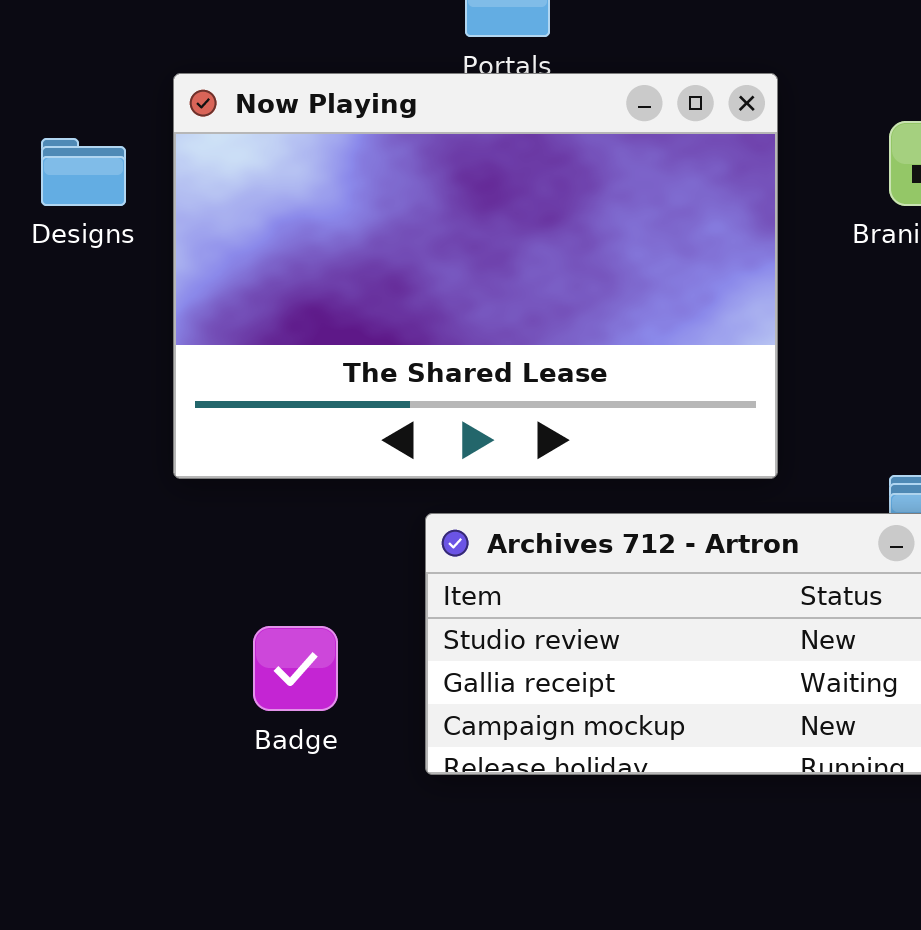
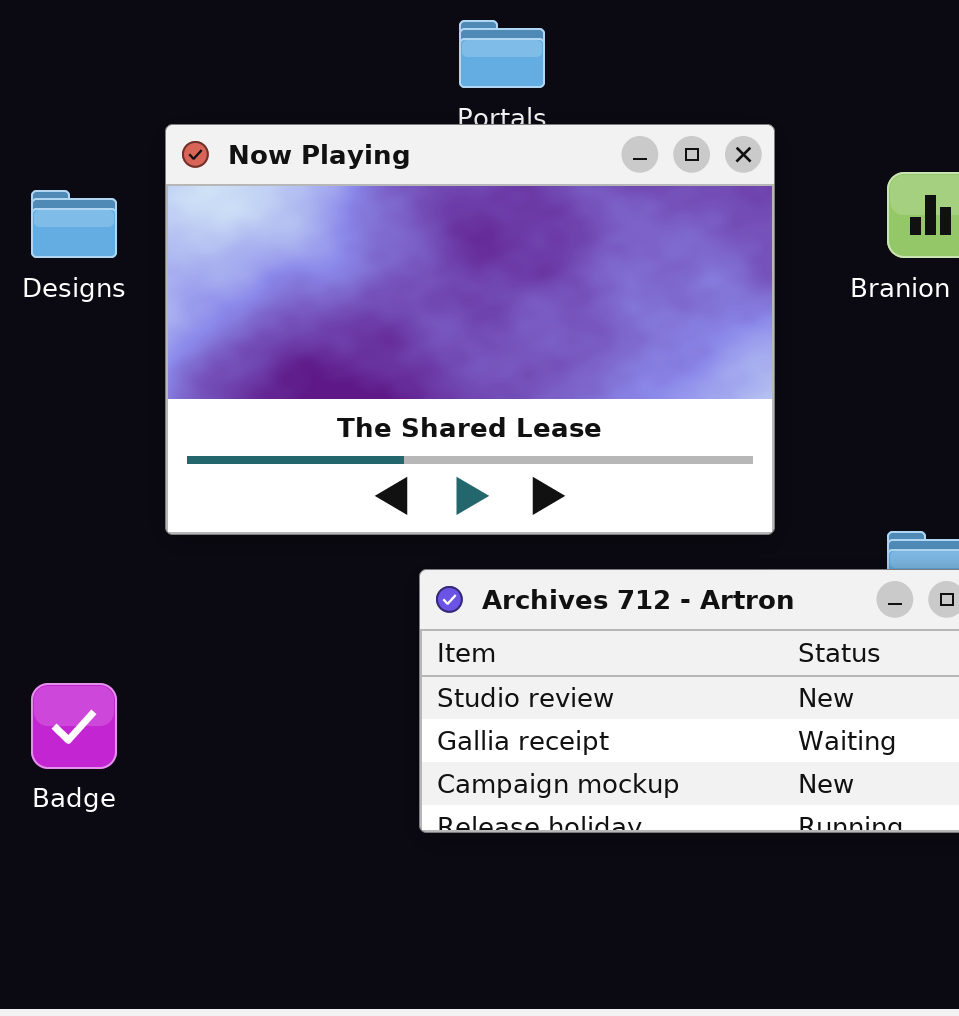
Badge: [253,626,338,711] -> [31,683,117,769], moved

